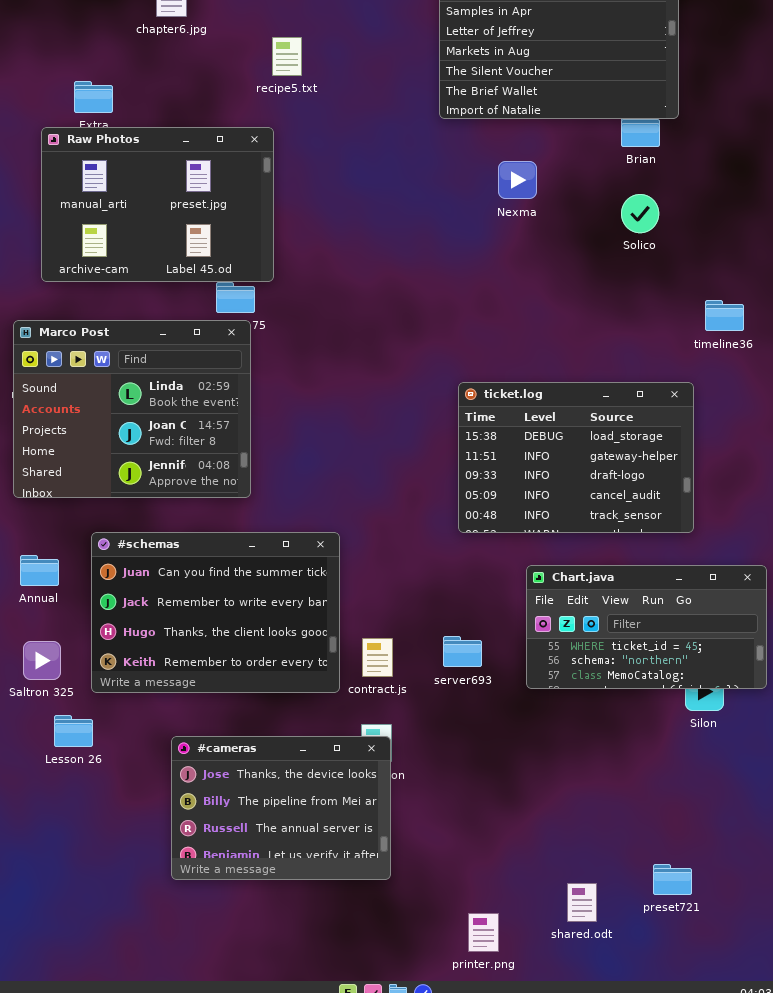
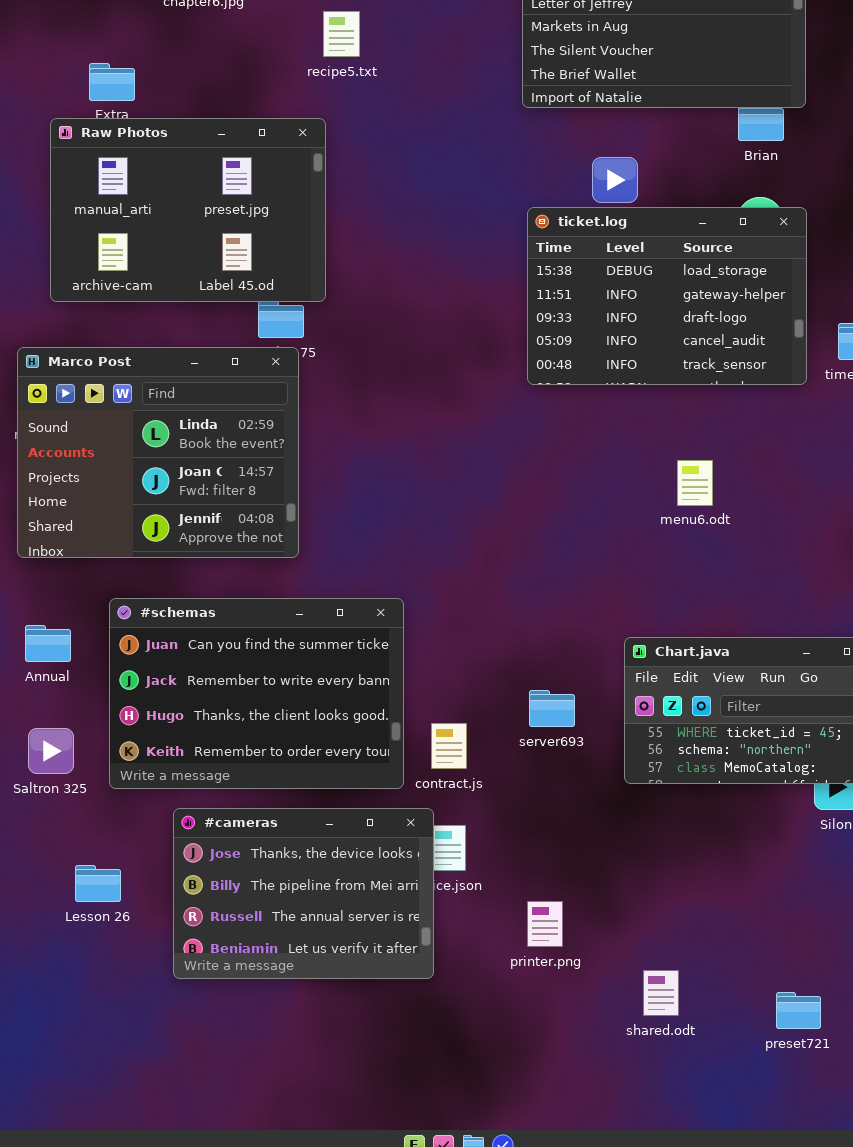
ticket.log: [458,382,694,533] -> [527,207,807,385], moved
server693: [443,636,482,667] -> [529,690,575,727], moved
Lesson 26: [54,715,93,747] -> [75,865,121,902], moved
#cameras: [171,736,391,880] -> [173,808,434,979], moved
shared.odt: [567,883,597,922] -> [643,970,679,1016], moved
printer.png: [468,913,499,952] -> [527,901,563,947], moved

